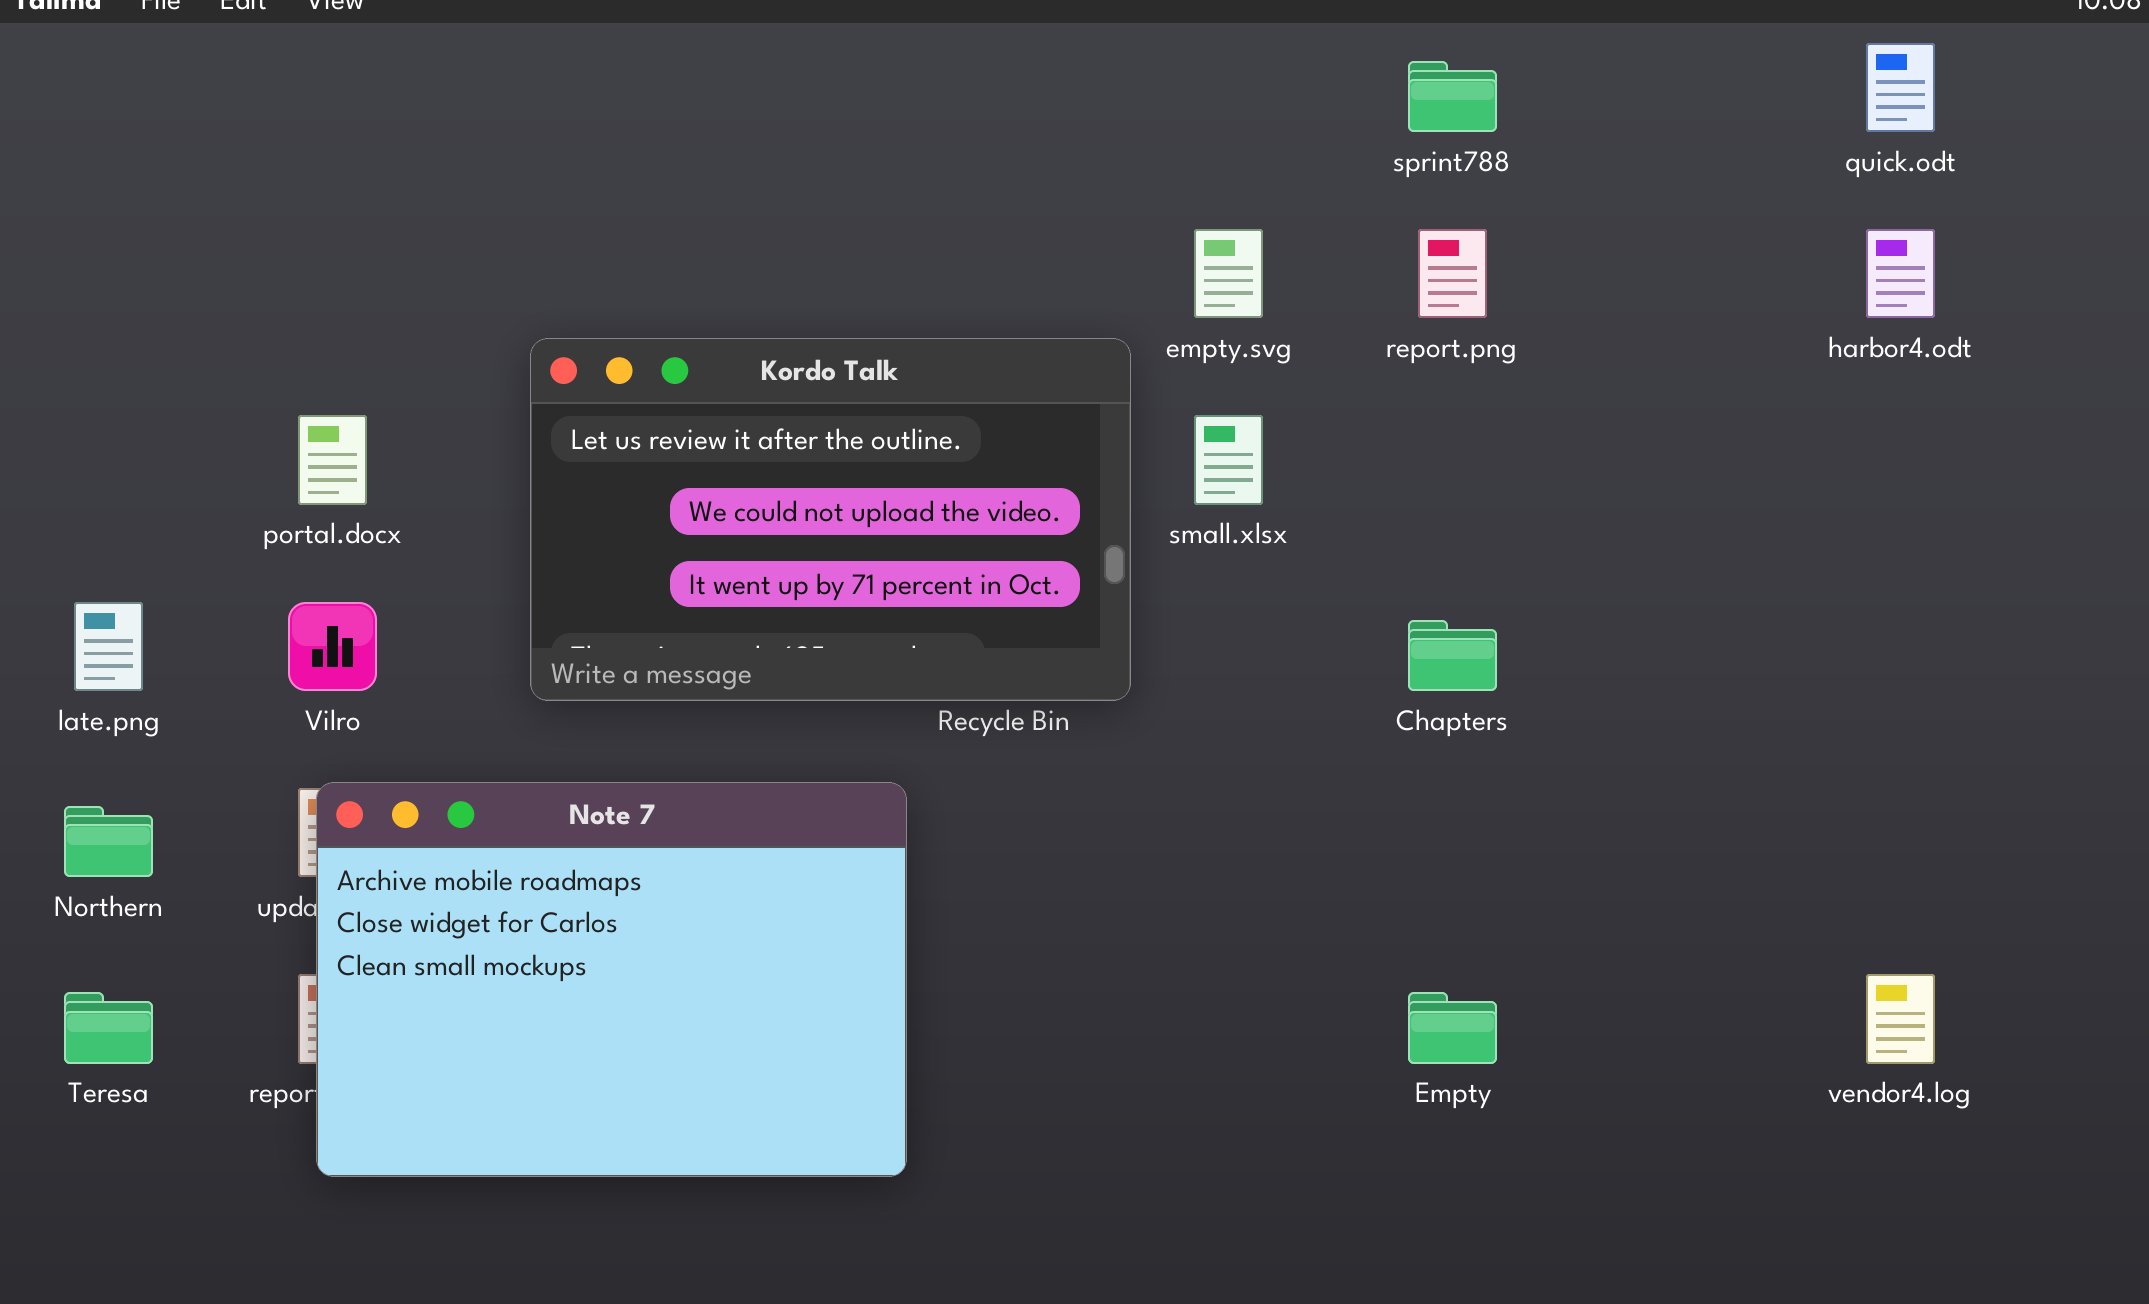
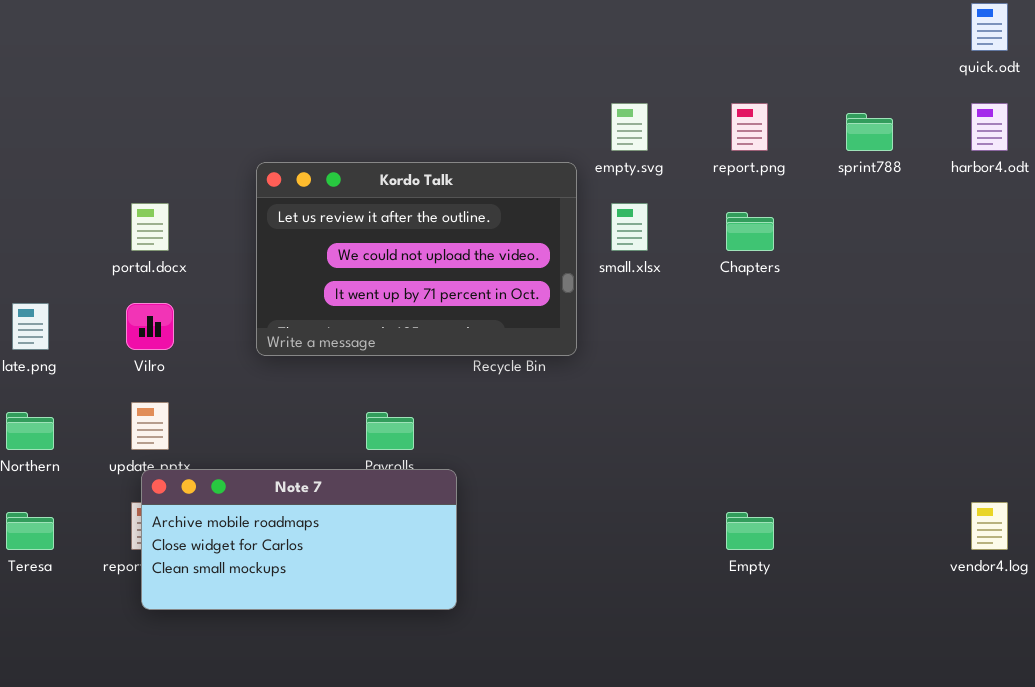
sprint788: [1408,61,1497,132] -> [846,113,893,151], moved
Chapters: [1408,620,1497,691] -> [726,212,774,251], moved
Note 7: [316,782,907,1177] -> [141,469,457,610], resized

